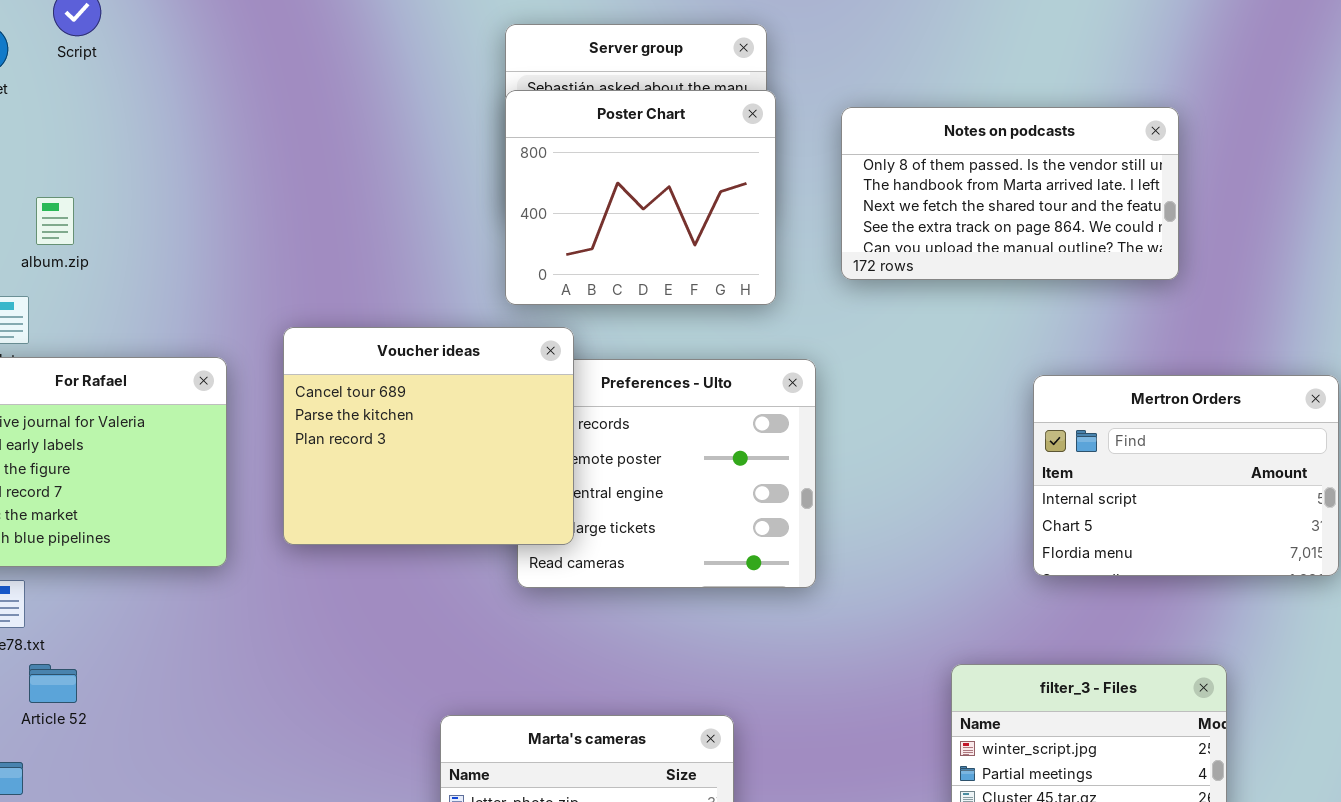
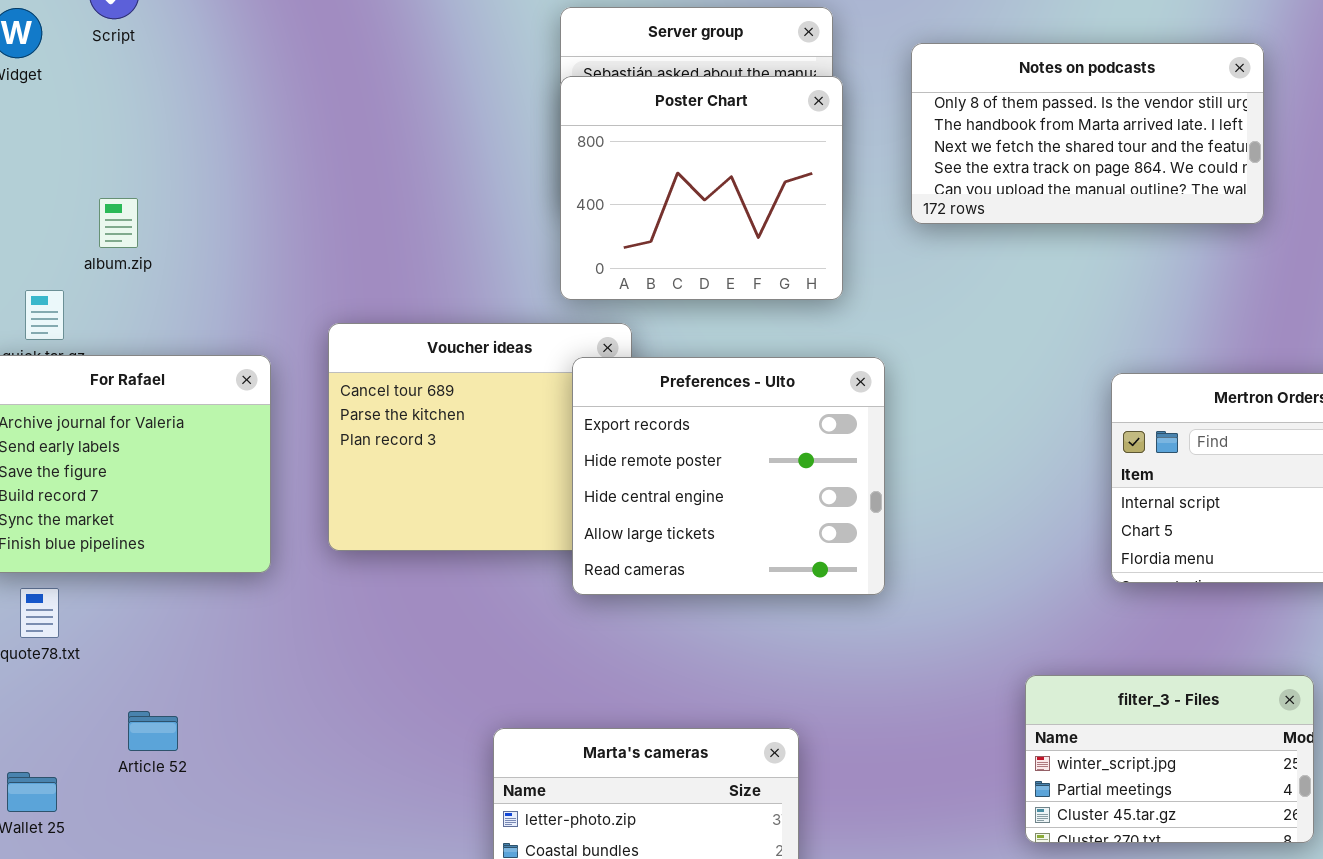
Notes on podcasts: [841,107,1179,280] -> [911,43,1264,224], moved
album.zip: [36,197,74,245] -> [99,198,138,248], moved
Preferences - Ulto: [517,359,816,588] -> [572,357,885,595], raised
Article 52: [29,664,77,703] -> [128,711,178,751], moved

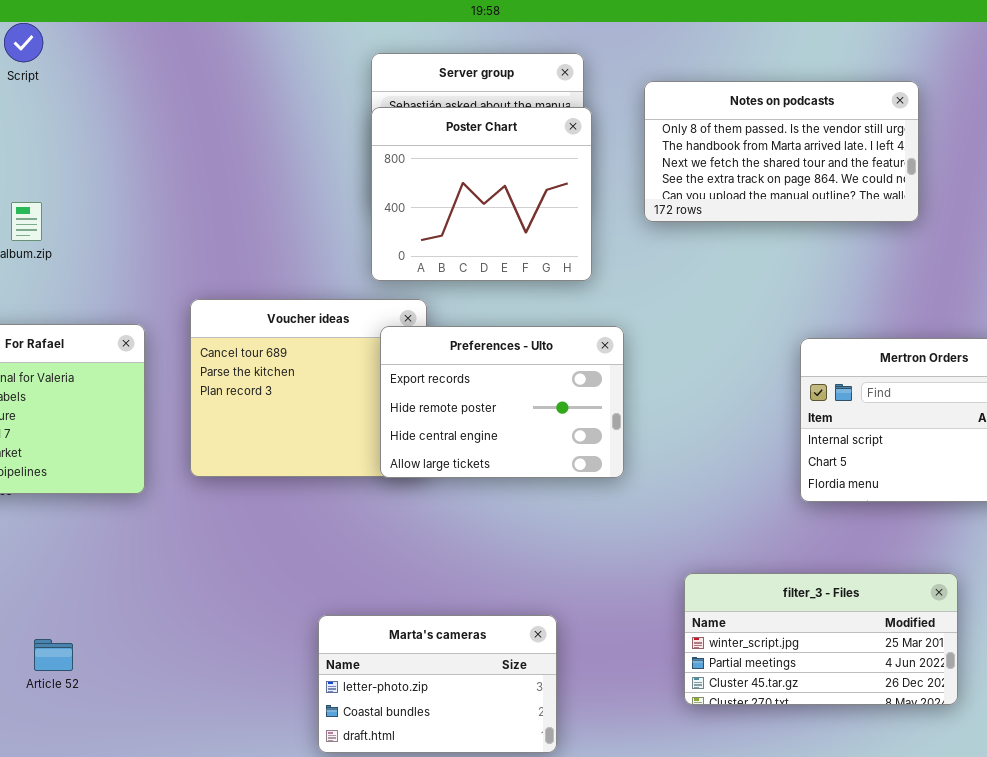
Preferences - Ulto: [572,357,885,595] -> [380,326,624,478], resized
filter_3 - Files: [1025,675,1314,843] -> [684,573,958,705], resized
Article 52: [128,711,178,751] -> [34,639,73,671], moved

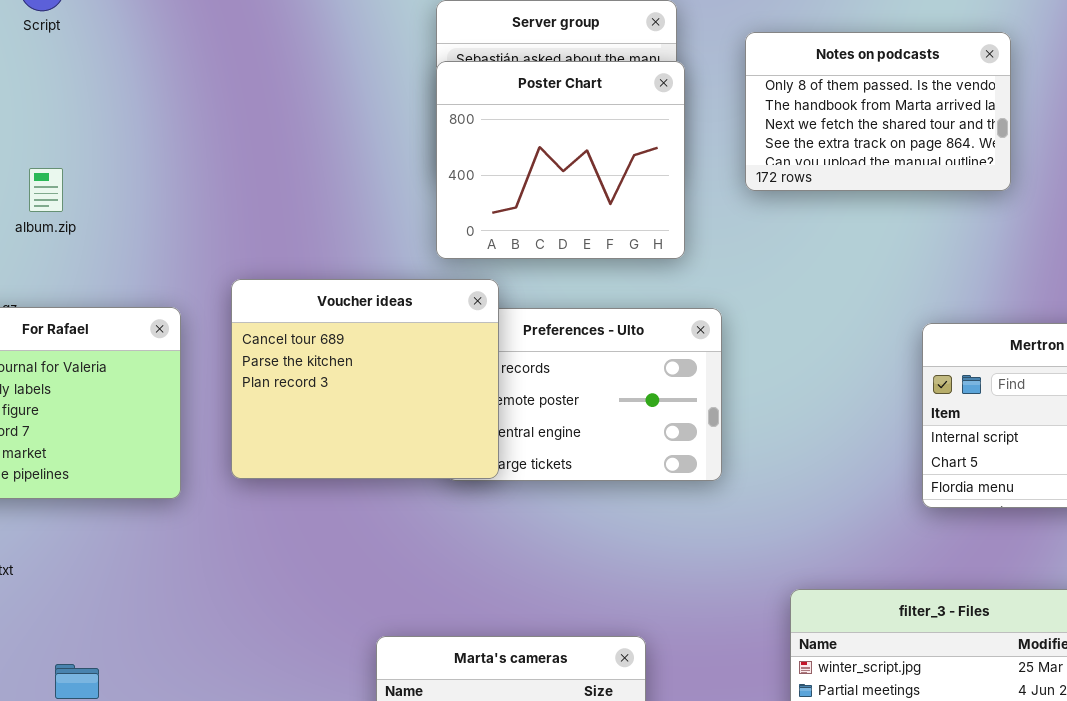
Notes on podcasts: [644,81,919,222] -> [745,32,1011,191], resized
Voucher ideas: [190,299,427,477] -> [231,279,499,479], raised

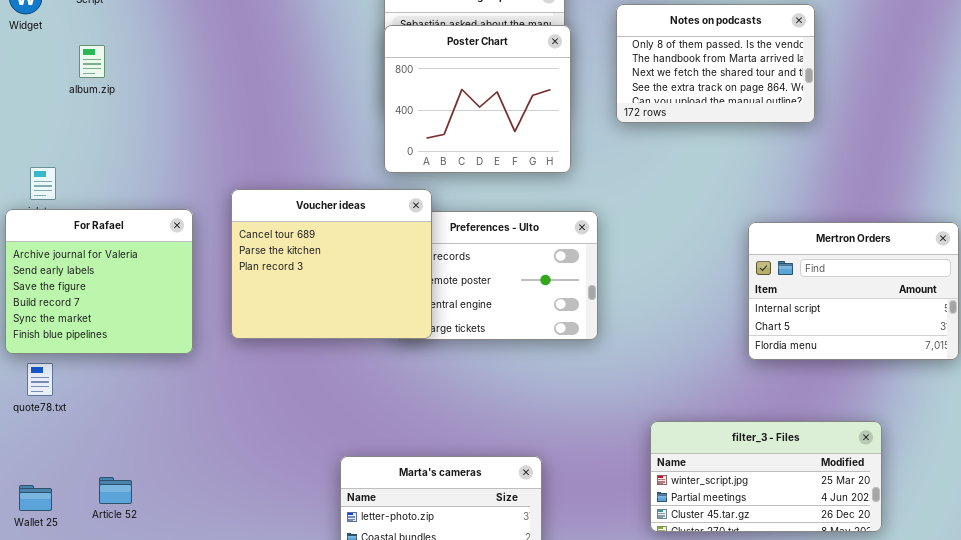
album.zip: [29,168,63,212] -> [79,45,105,78], moved

